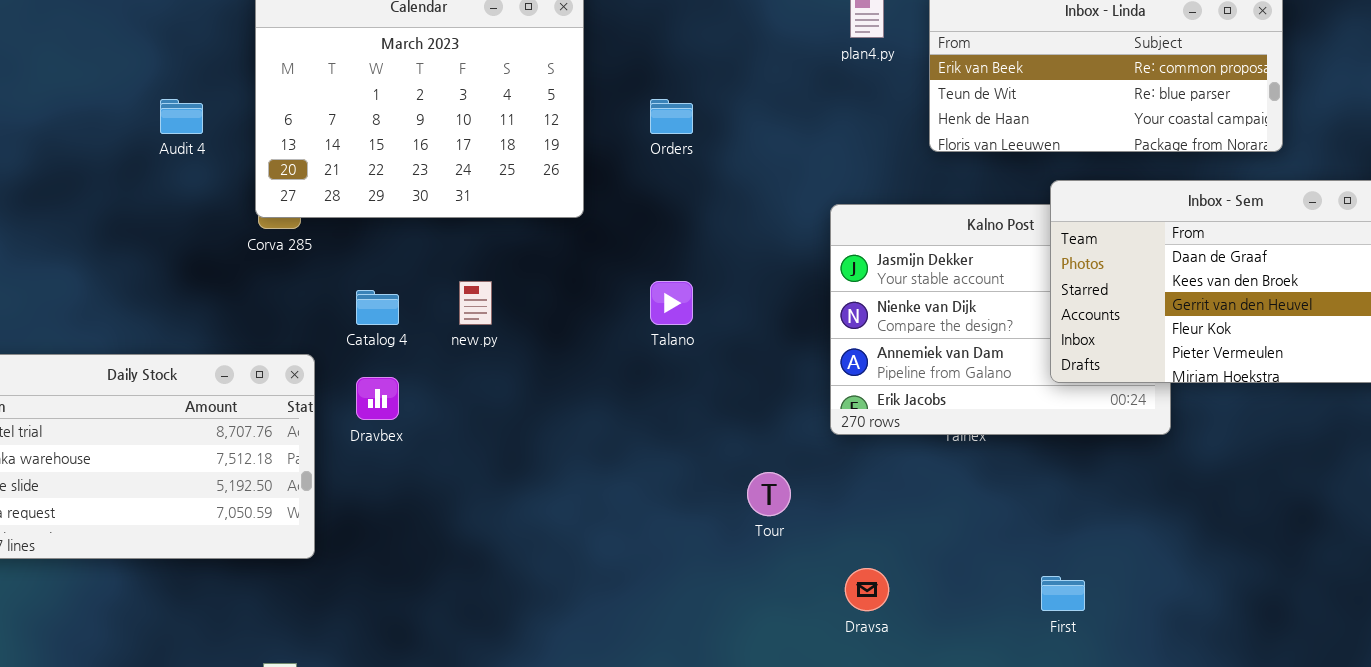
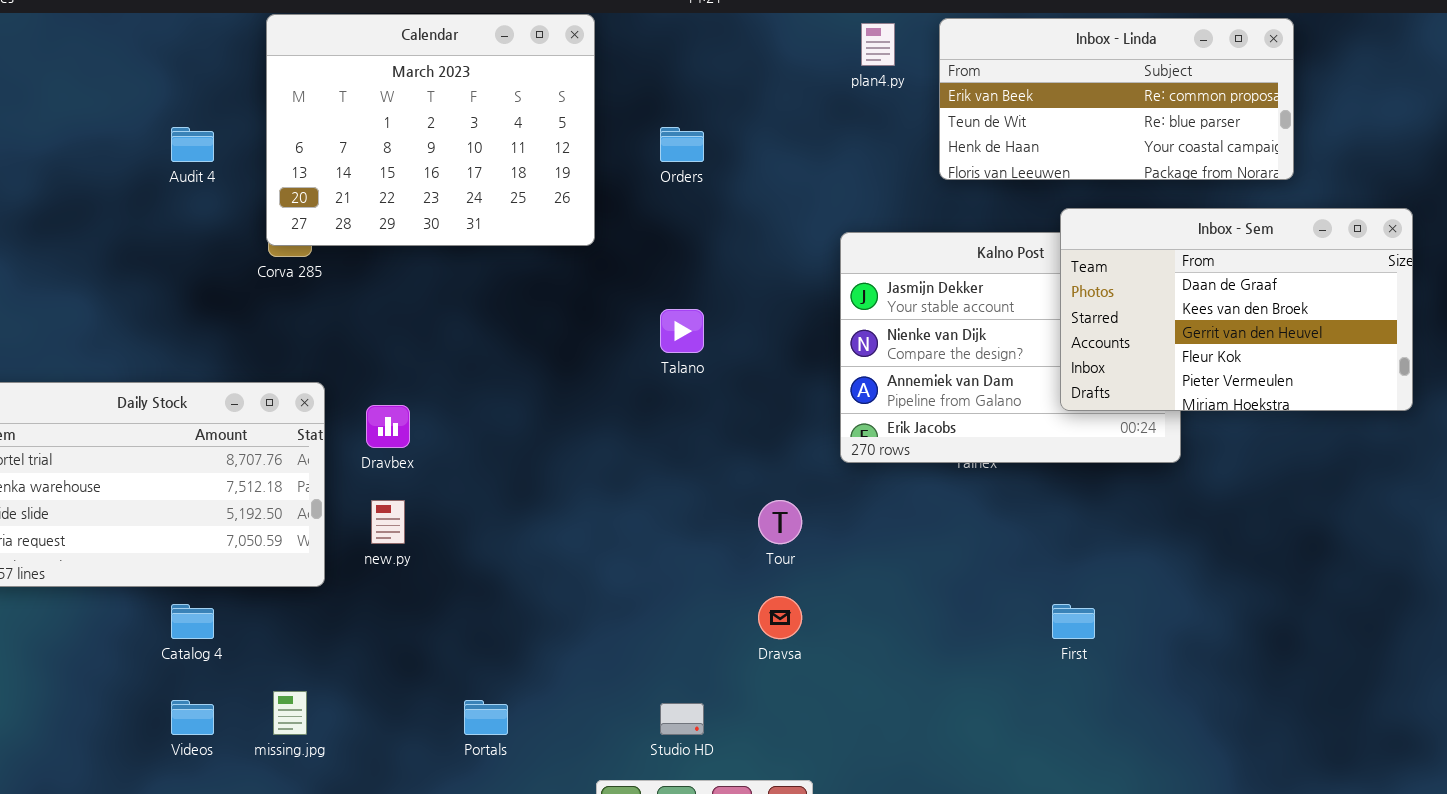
new.py: [459,281,492,325] -> [371,500,405,544], moved
Catalog 4: [356,290,399,325] -> [171,604,214,639], moved
Dravsa: [845,568,889,611] -> [758,596,802,639], moved

